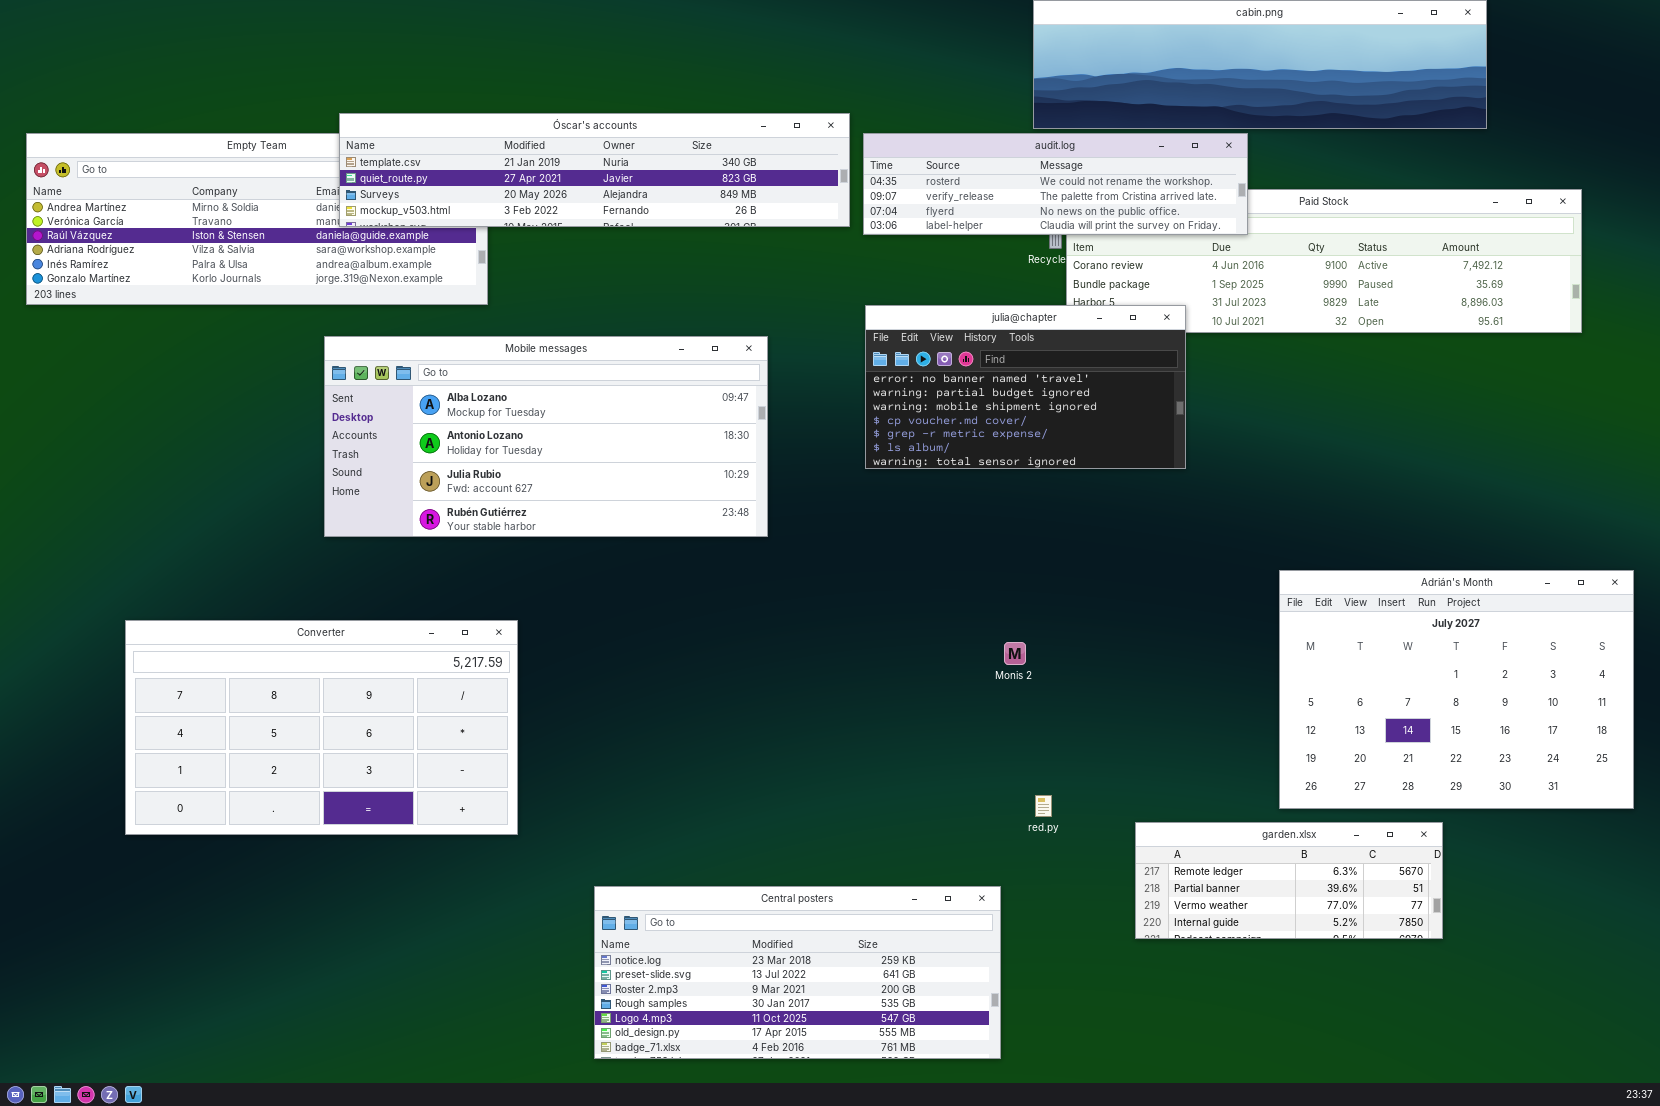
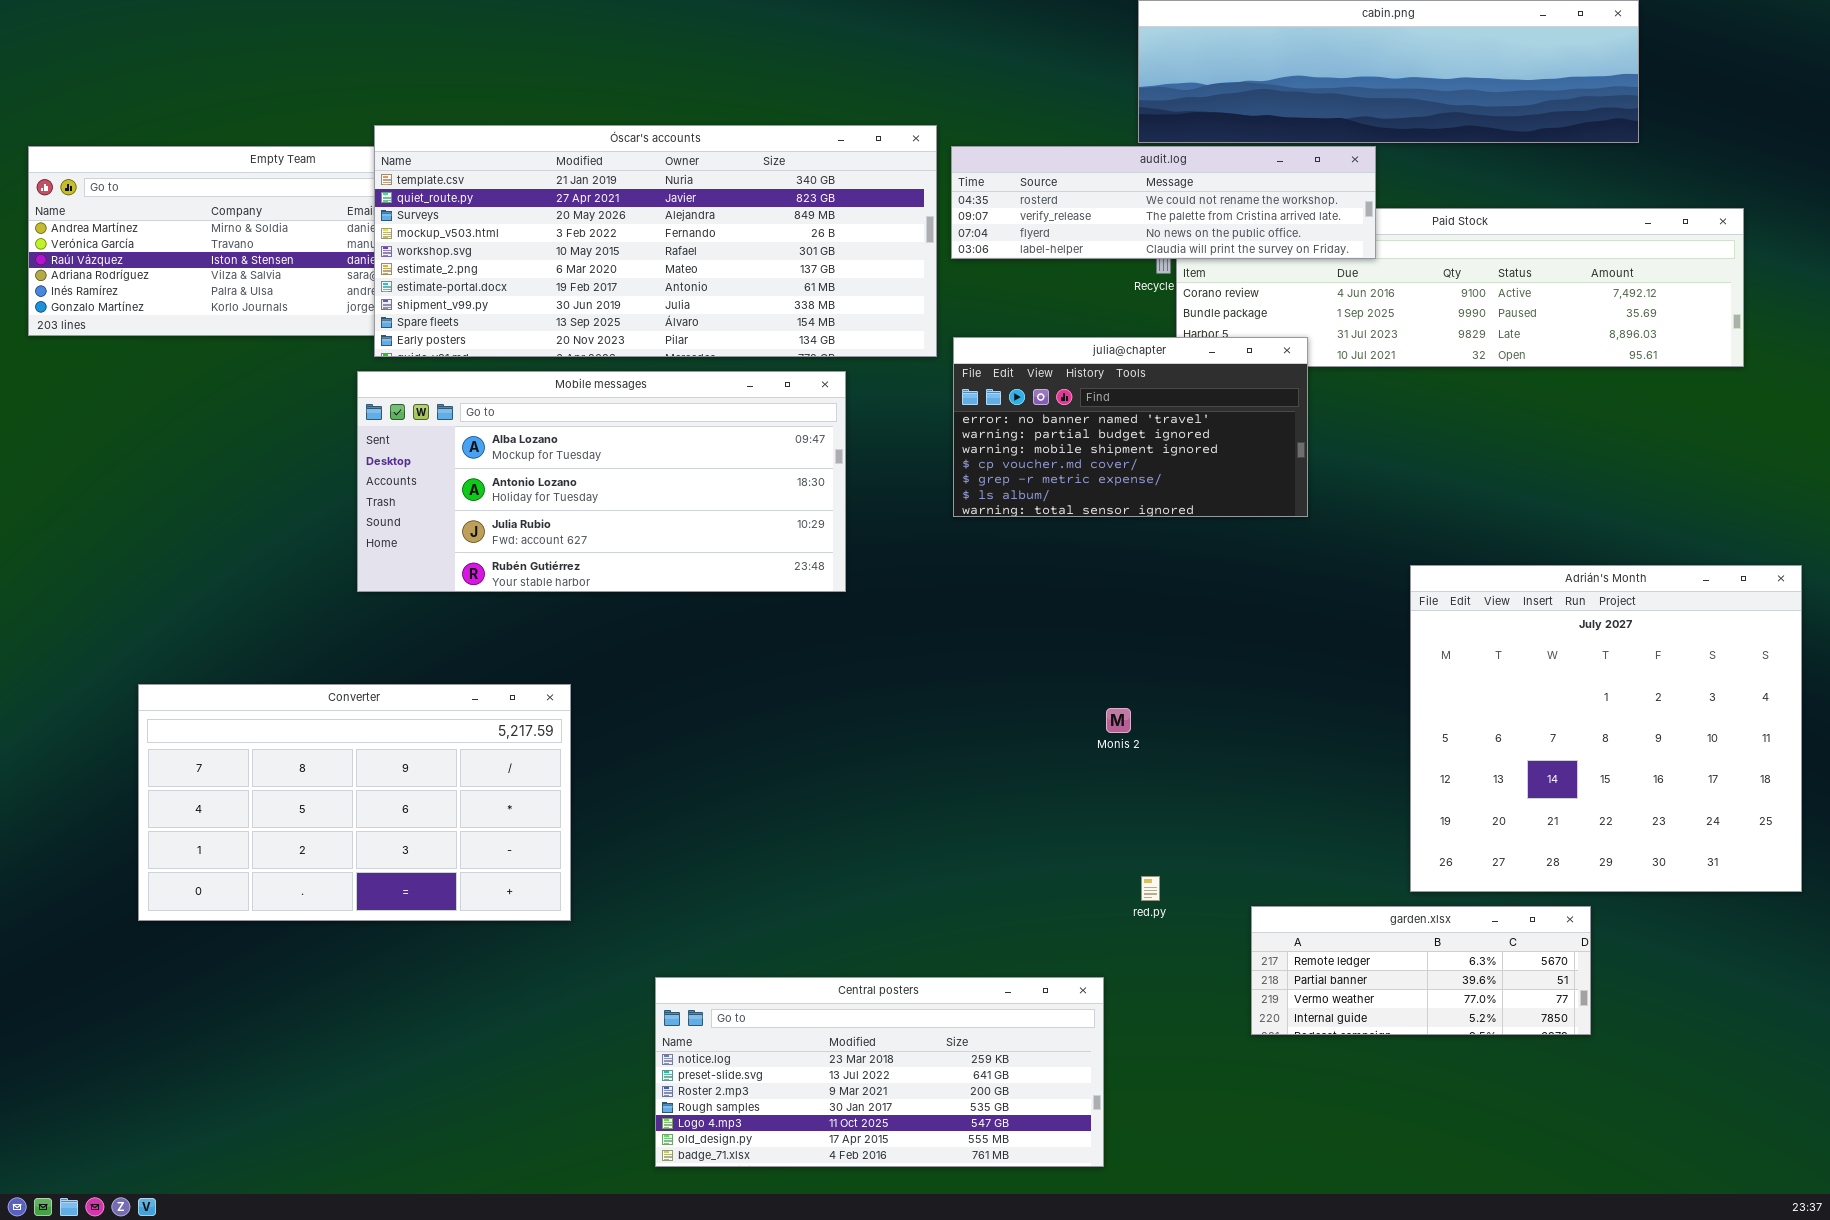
Óscar's accounts: [339,113,850,227] -> [374,125,937,357], resized
Adrián's Month: [1279,570,1634,809] -> [1410,565,1802,892], resized

